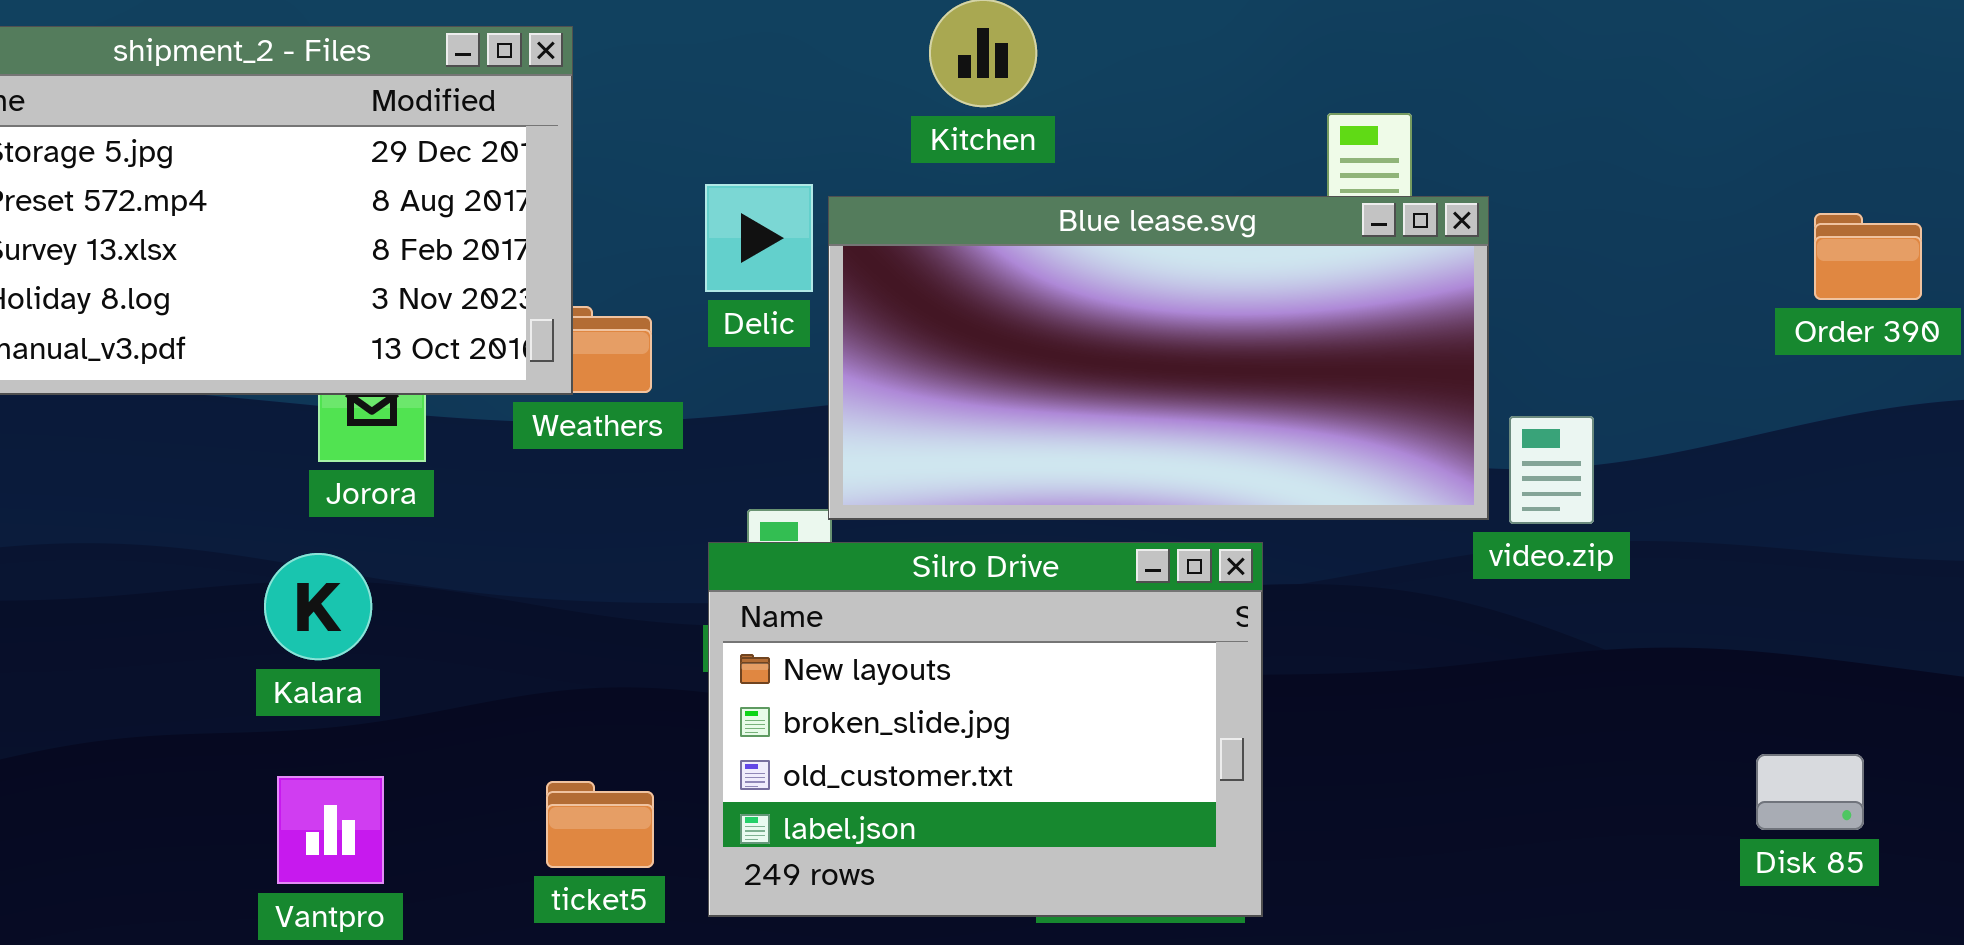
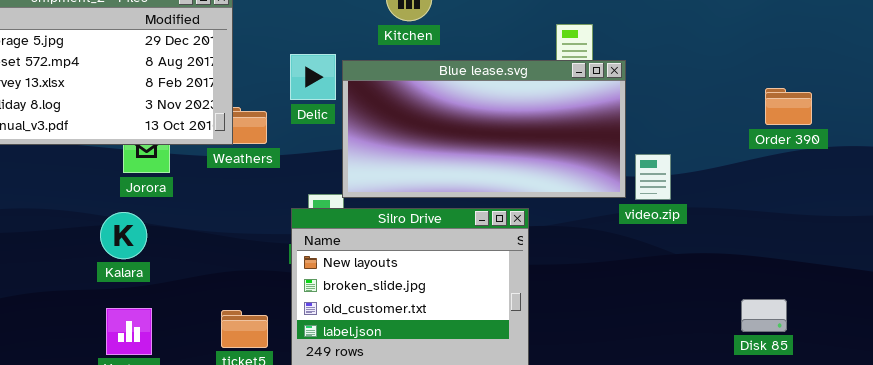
Order 390: [1814,213,1922,300] -> [765,88,812,125], moved

